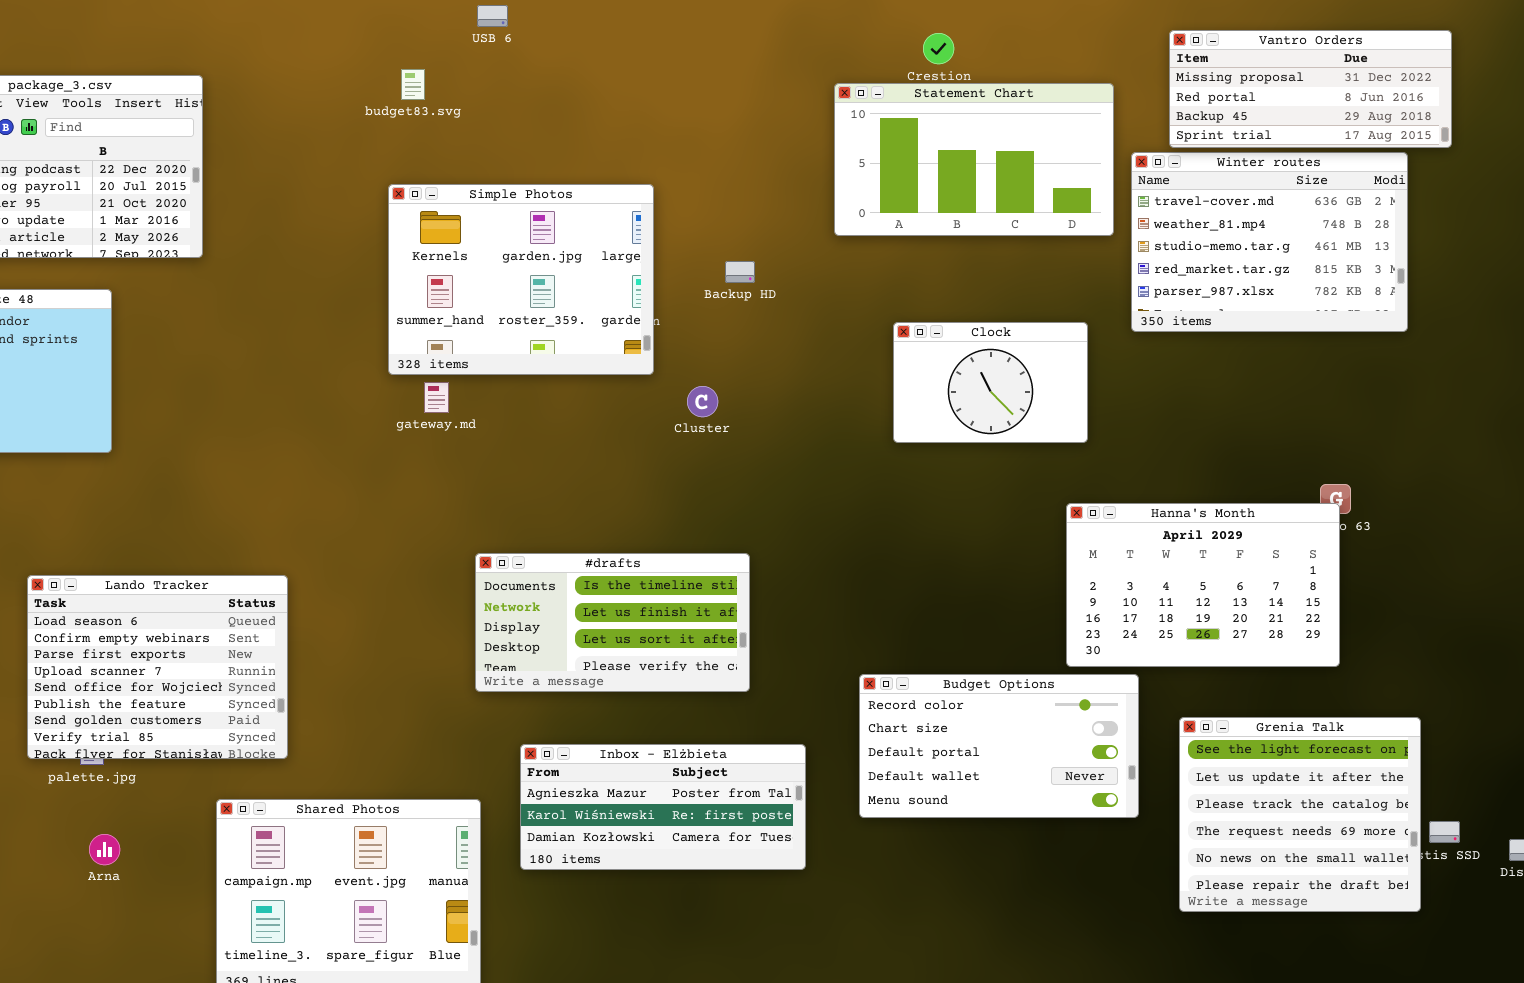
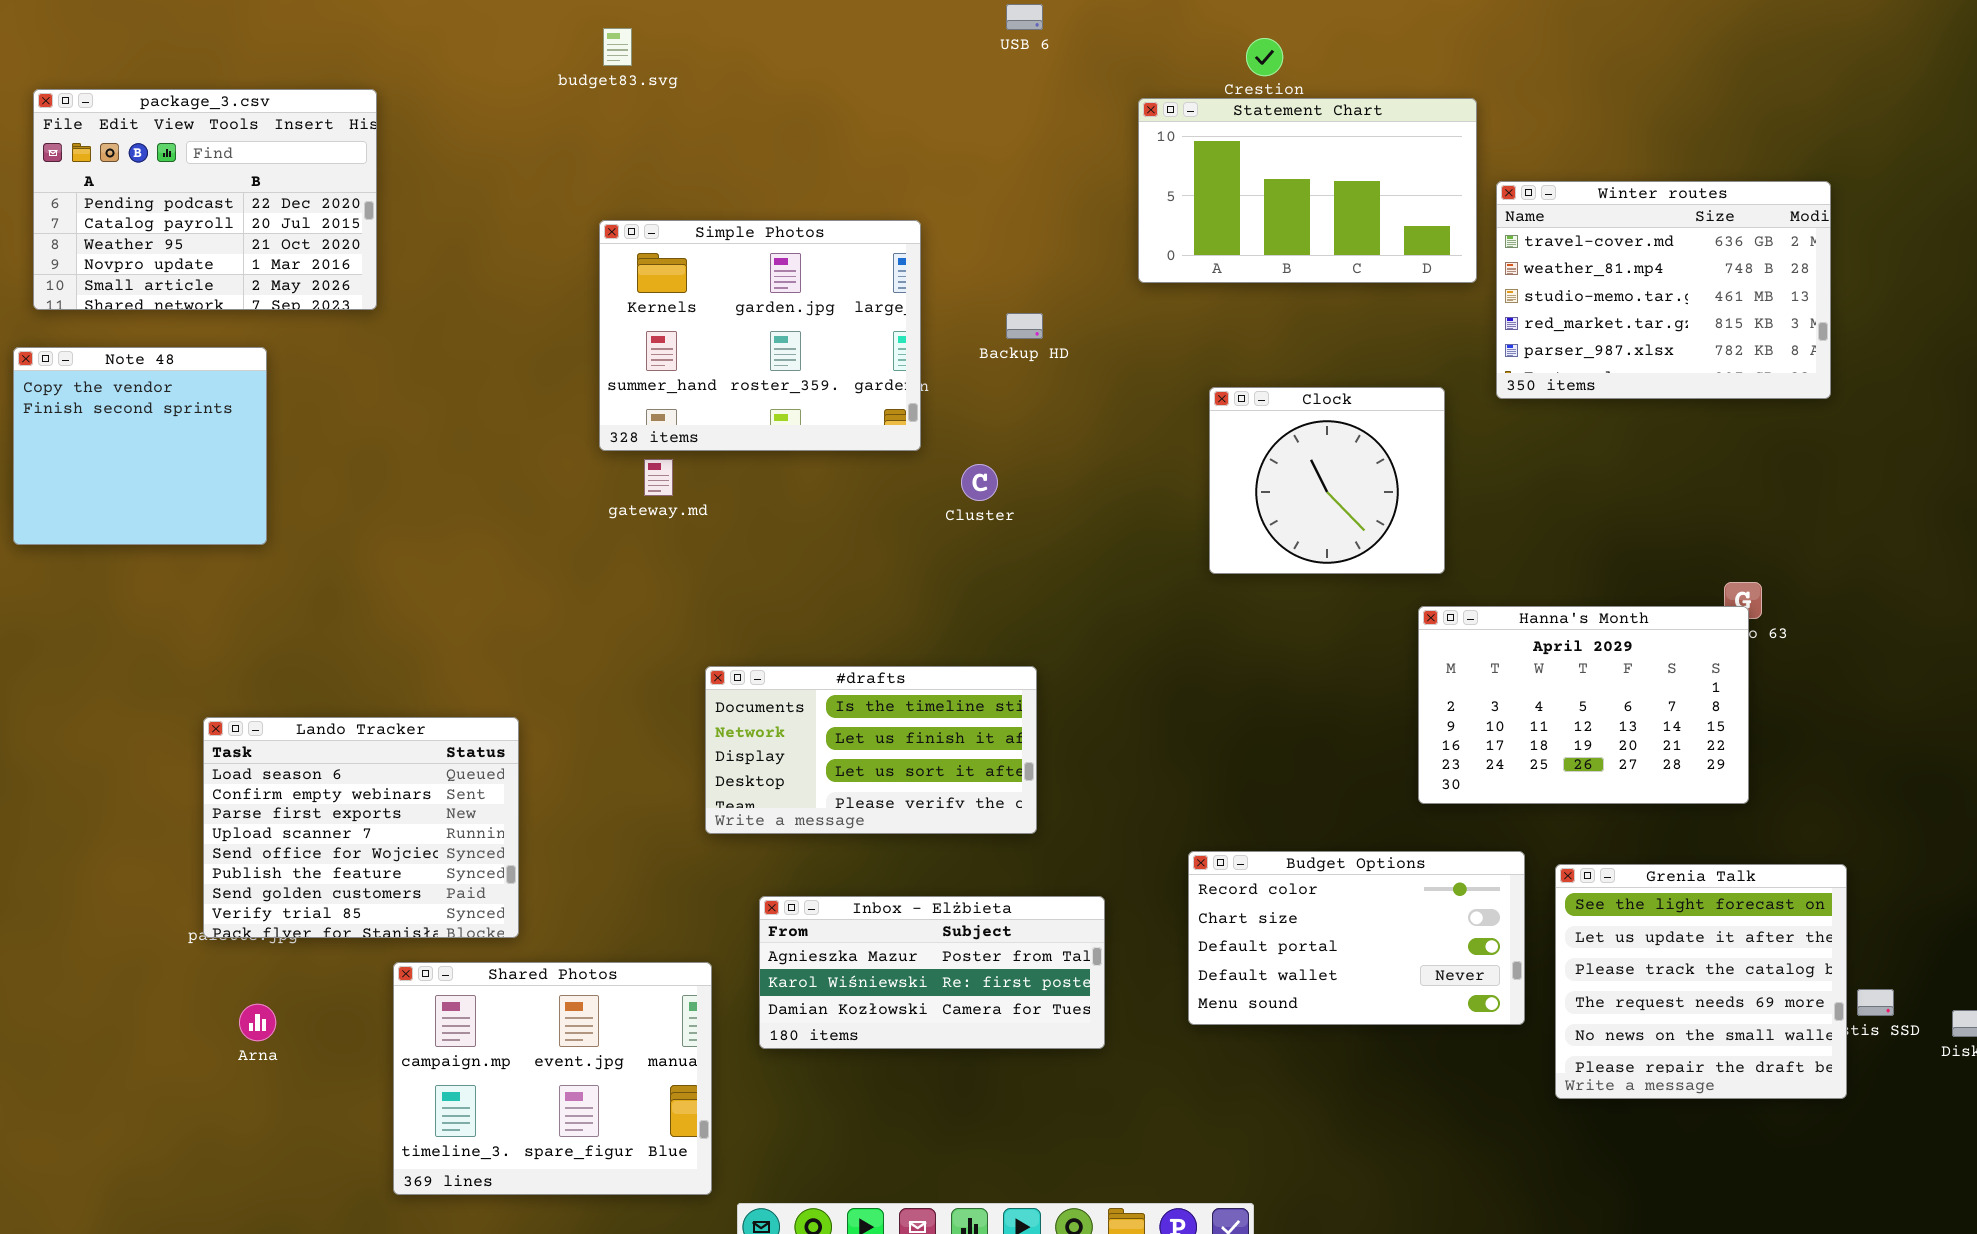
USB 6: [477,5,508,27] -> [1006,4,1043,30], moved
Vantro Orders: [1169,30,1452,148] -> none, closed
budget83.svg: [401,69,425,100] -> [603,28,632,66], moved
Clock: [893,322,1088,443] -> [1209,387,1445,574], resized
Lando Tracker: [27,575,288,759] -> [203,717,519,938], moved
Budget Options: [859,674,1139,818] -> [1188,851,1525,1025], moved

